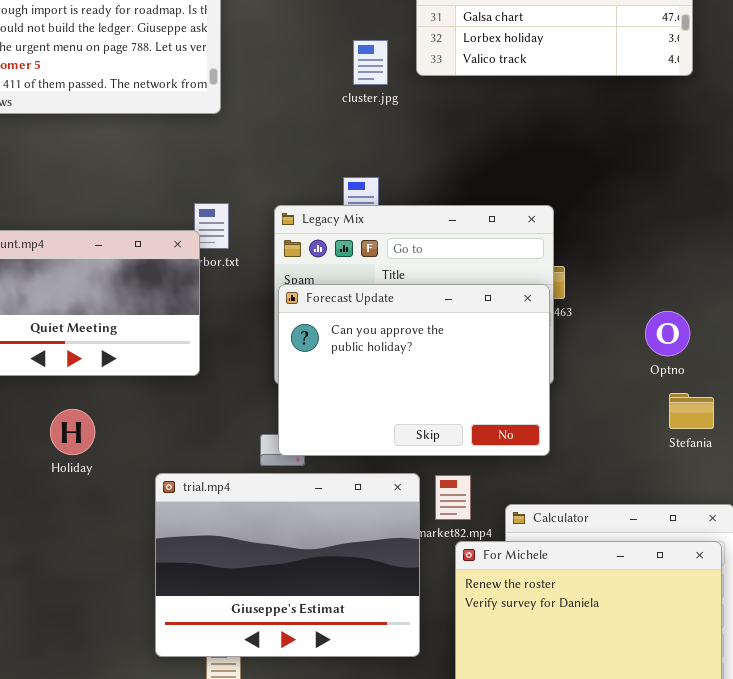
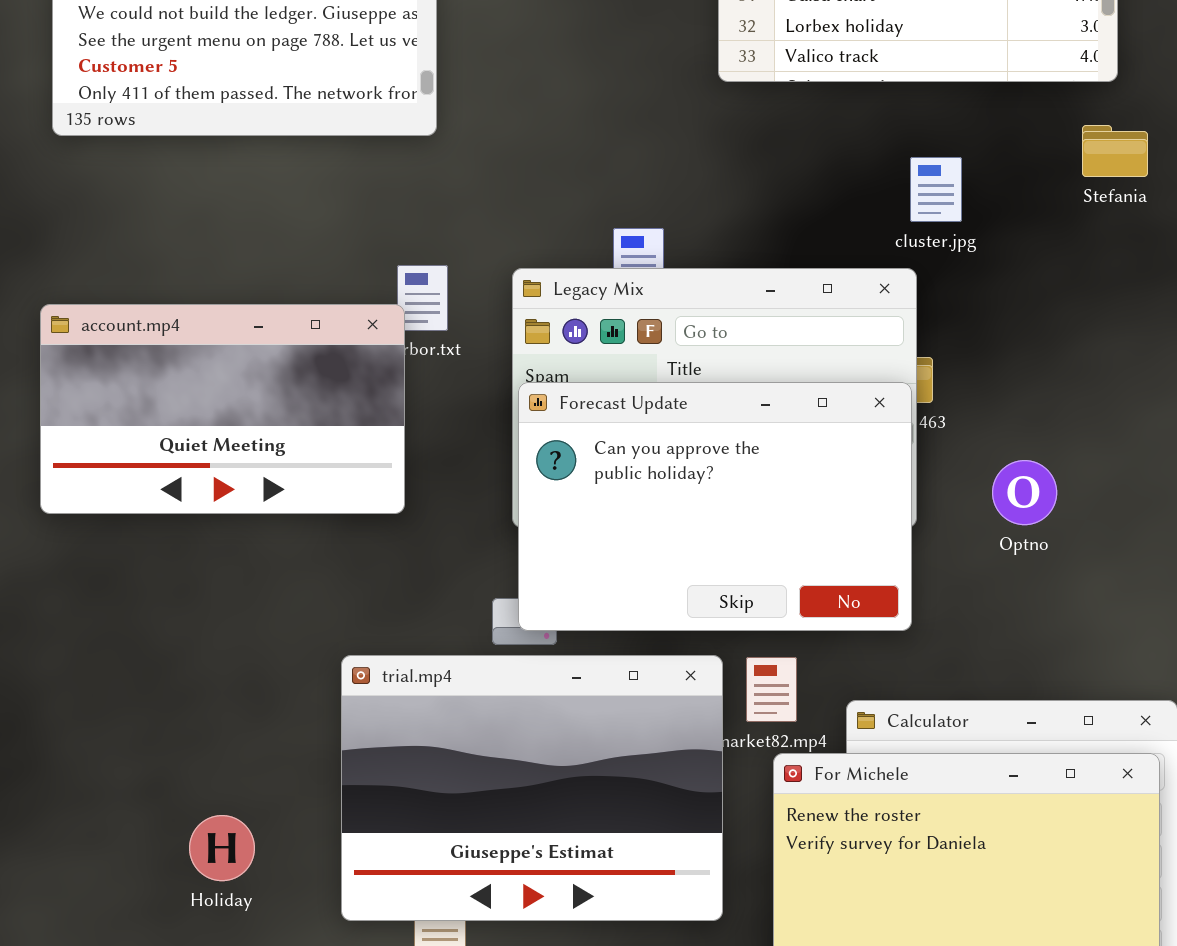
cluster.jpg: [353,40,388,85] -> [910,157,962,222], moved
Optno: [645,311,690,356] -> [992,460,1057,525], moved
Stefania: [669,393,714,429] -> [1082,125,1148,177], moved
Holiday: [50,409,95,455] -> [189,815,255,881], moved

